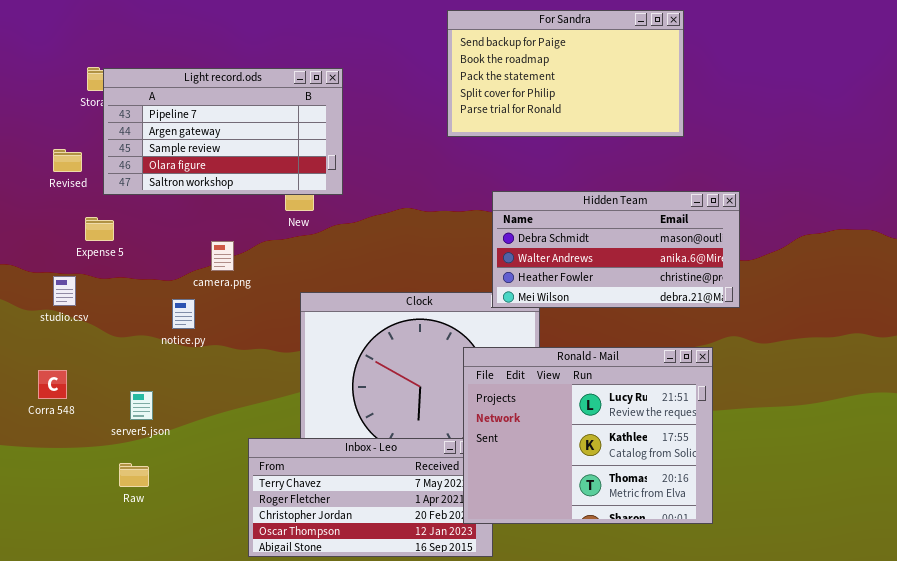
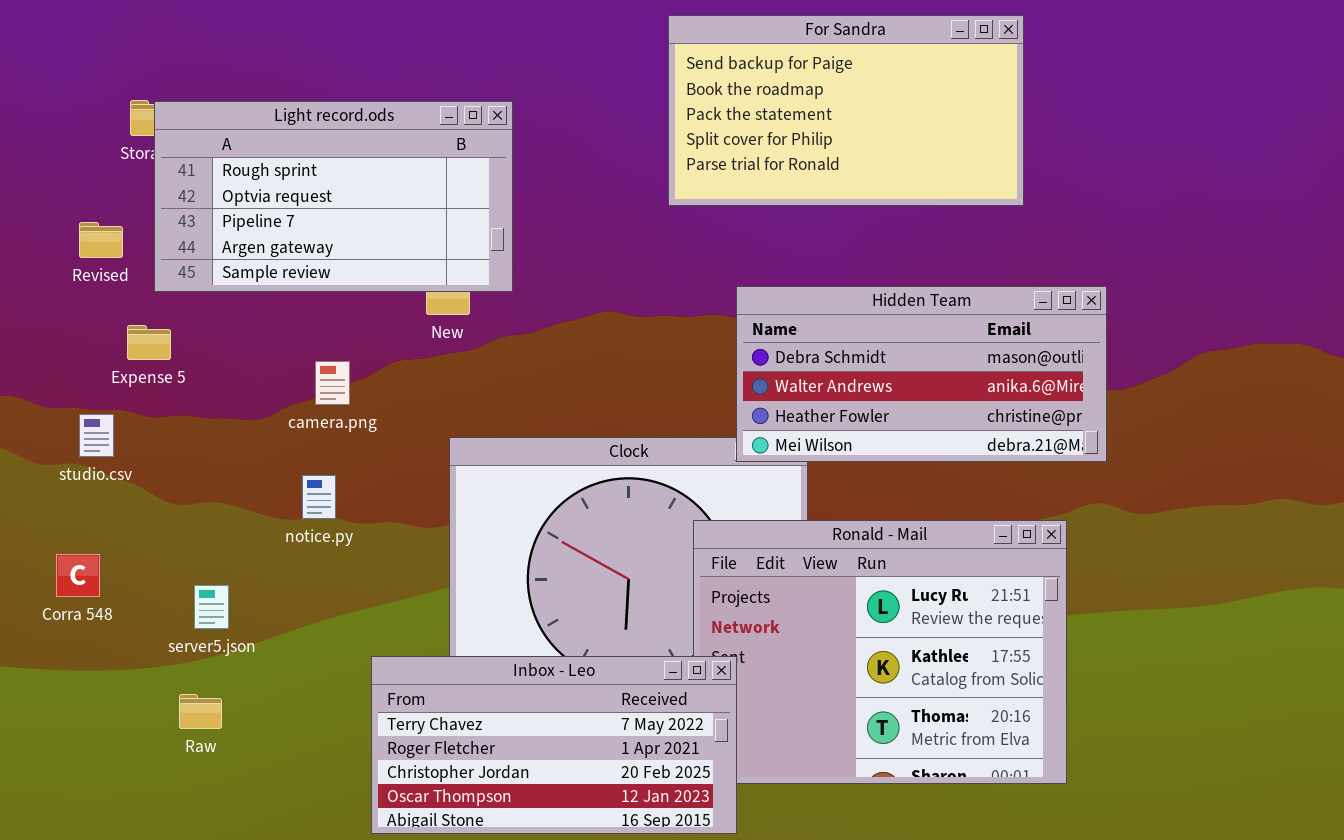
Light record.ods: [103,68,343,195] -> [154,101,513,292], scrolled up 2 rows
notice.py: [172,299,195,329] -> [302,475,336,519], moved
Inbox - Leo: [248,438,493,557] -> [371,656,737,834], raised

